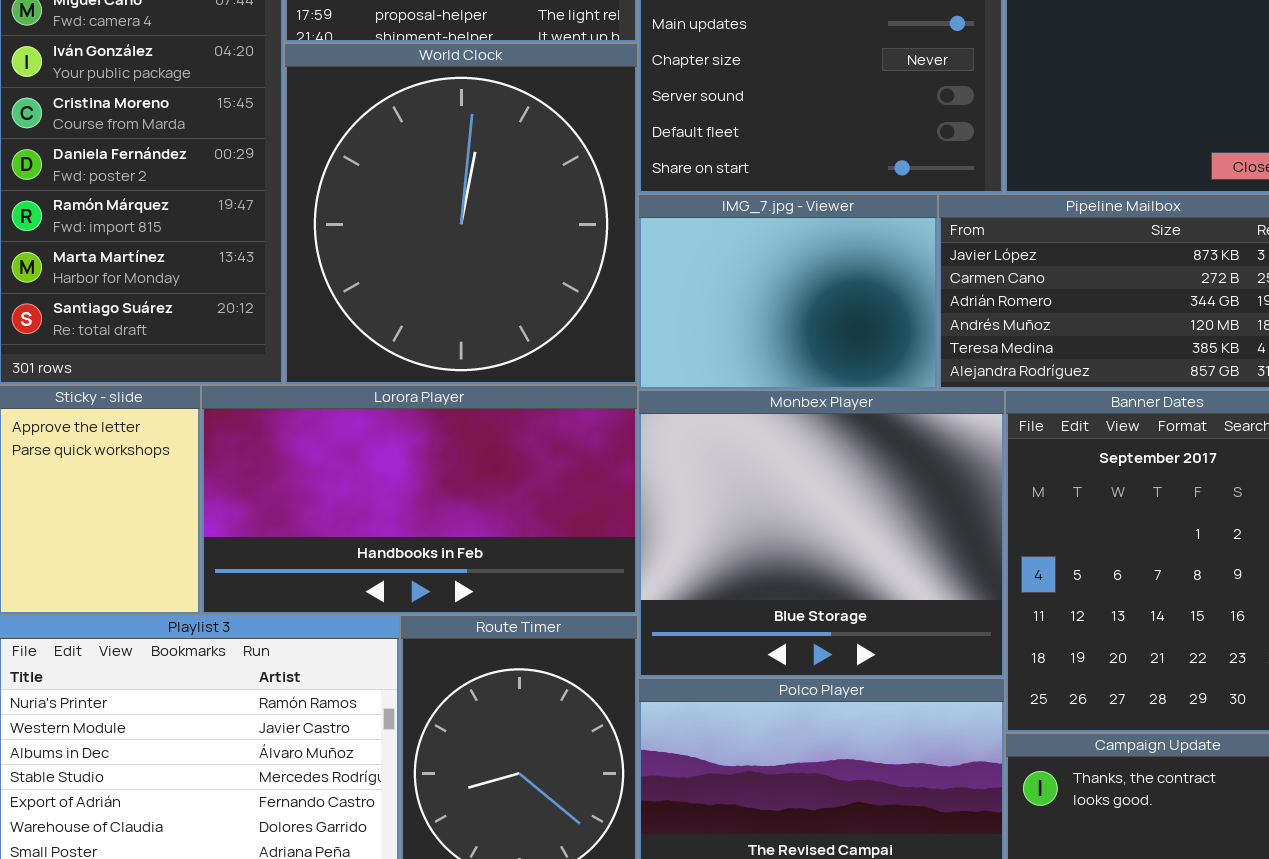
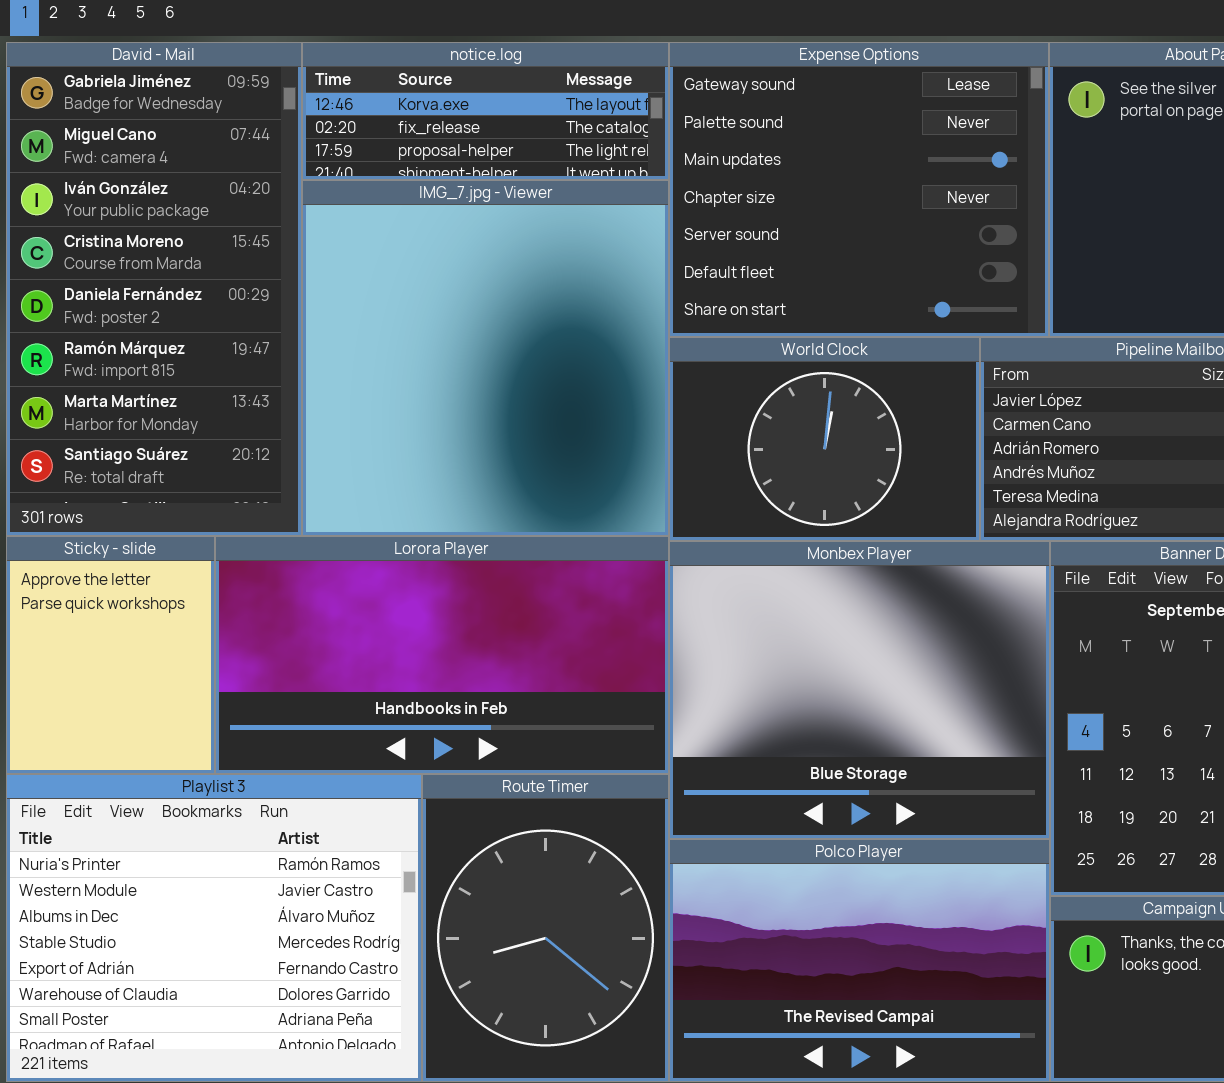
World Clock: [284,43,638,385] -> [669,337,980,541], moved, resized
IMG_7.jpg - Viewer: [638,194,938,390] -> [302,180,669,536], moved, resized

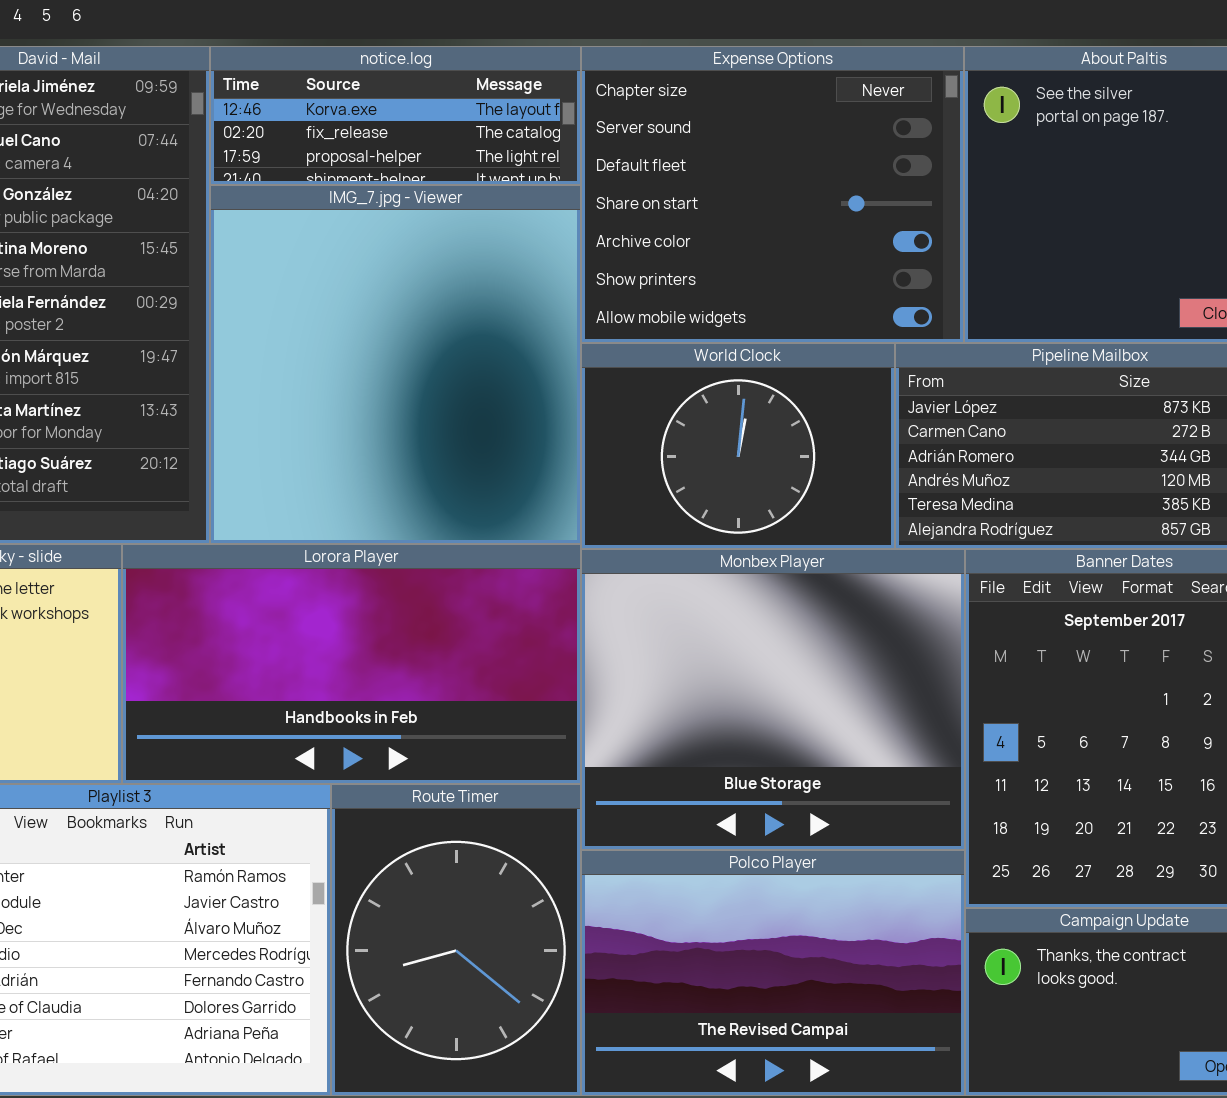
Expense Options: [669,42,1049,337] -> [581,46,964,343], scrolled down 3 rows

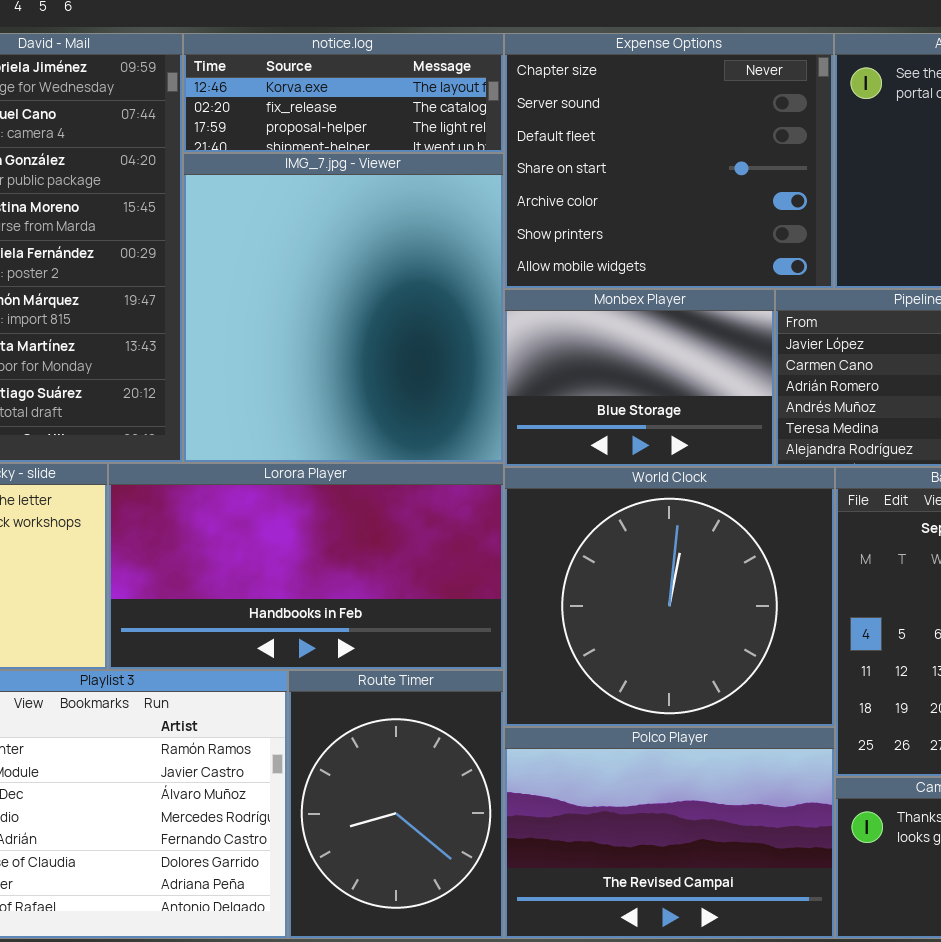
World Clock: [581,343,895,549] -> [504,467,835,727], moved, resized
Monbex Player: [581,549,965,850] -> [504,289,775,467], moved, resized

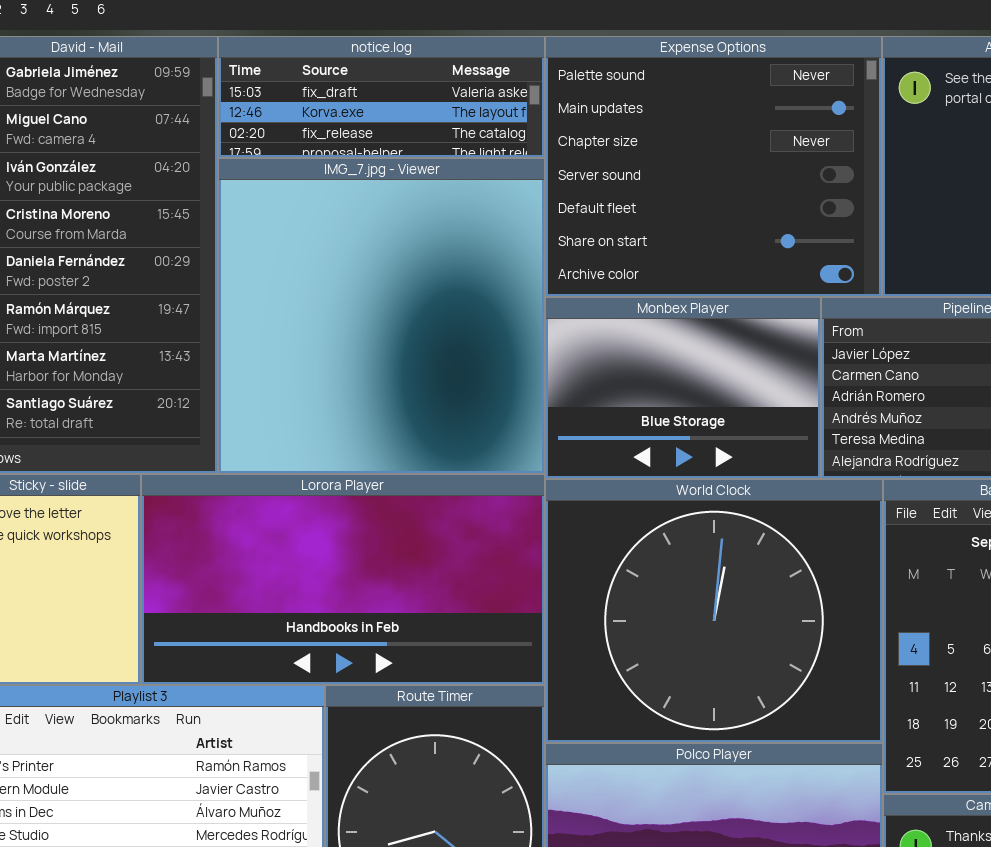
notice.log: [183,33,504,153] -> [218,36,545,158], scrolled up 1 row
Expense Options: [504,33,834,289] -> [545,36,882,297], scrolled up 2 rows

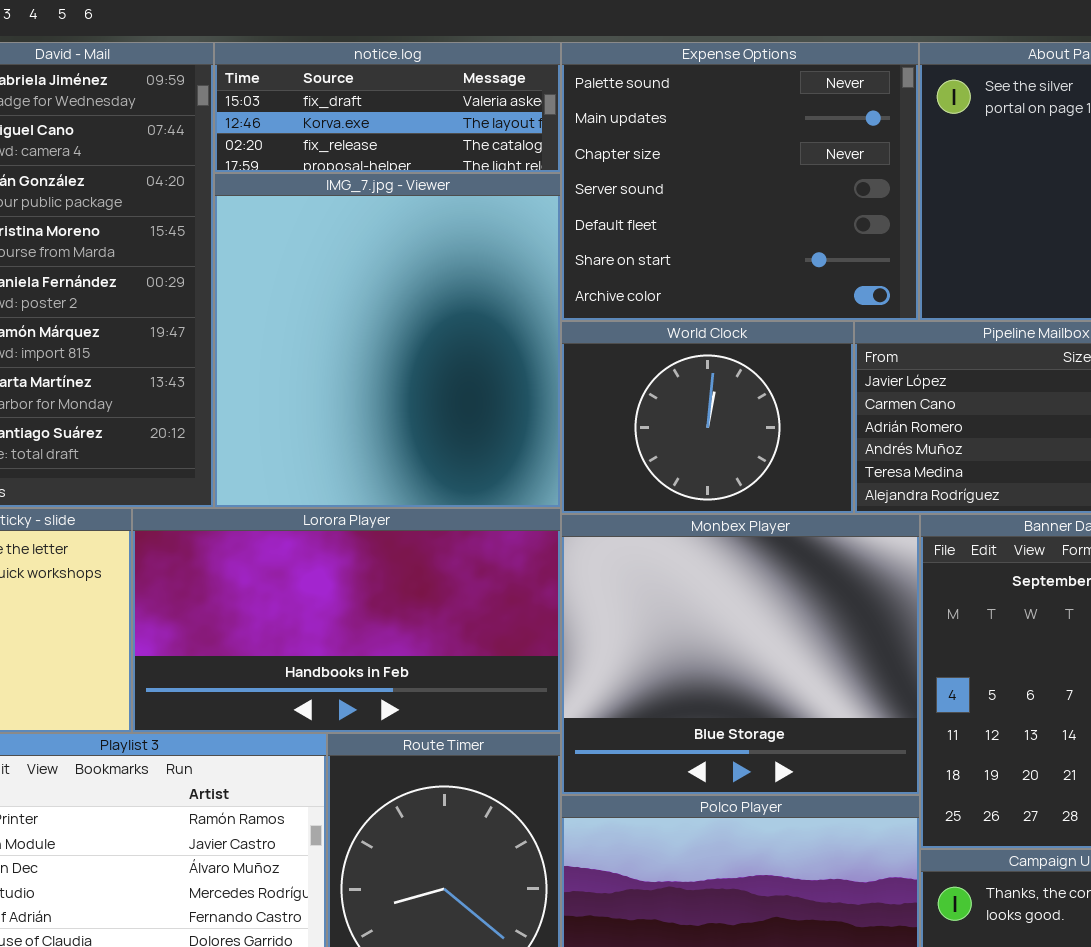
Monbex Player: [545,297,821,479] -> [561,514,920,795], moved, resized
World Clock: [545,479,883,743] -> [561,321,854,514], moved, resized

